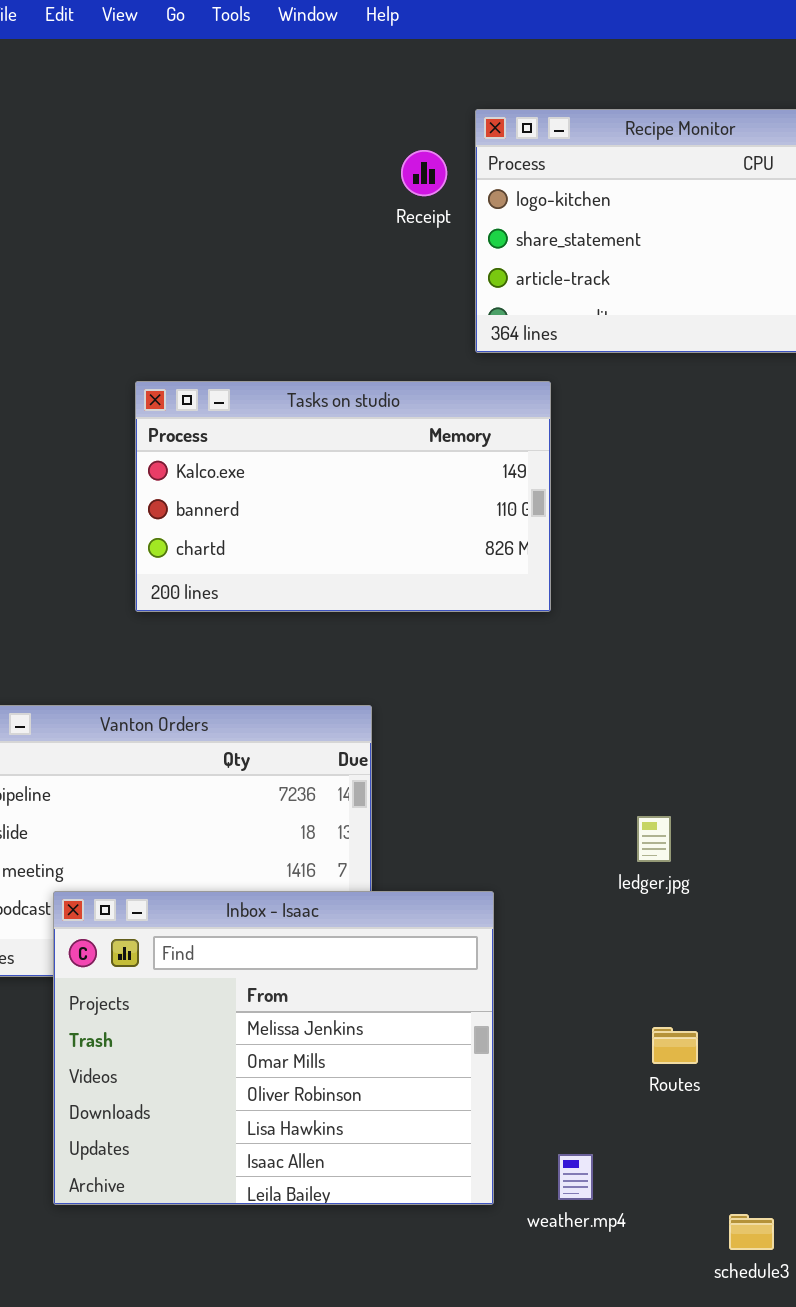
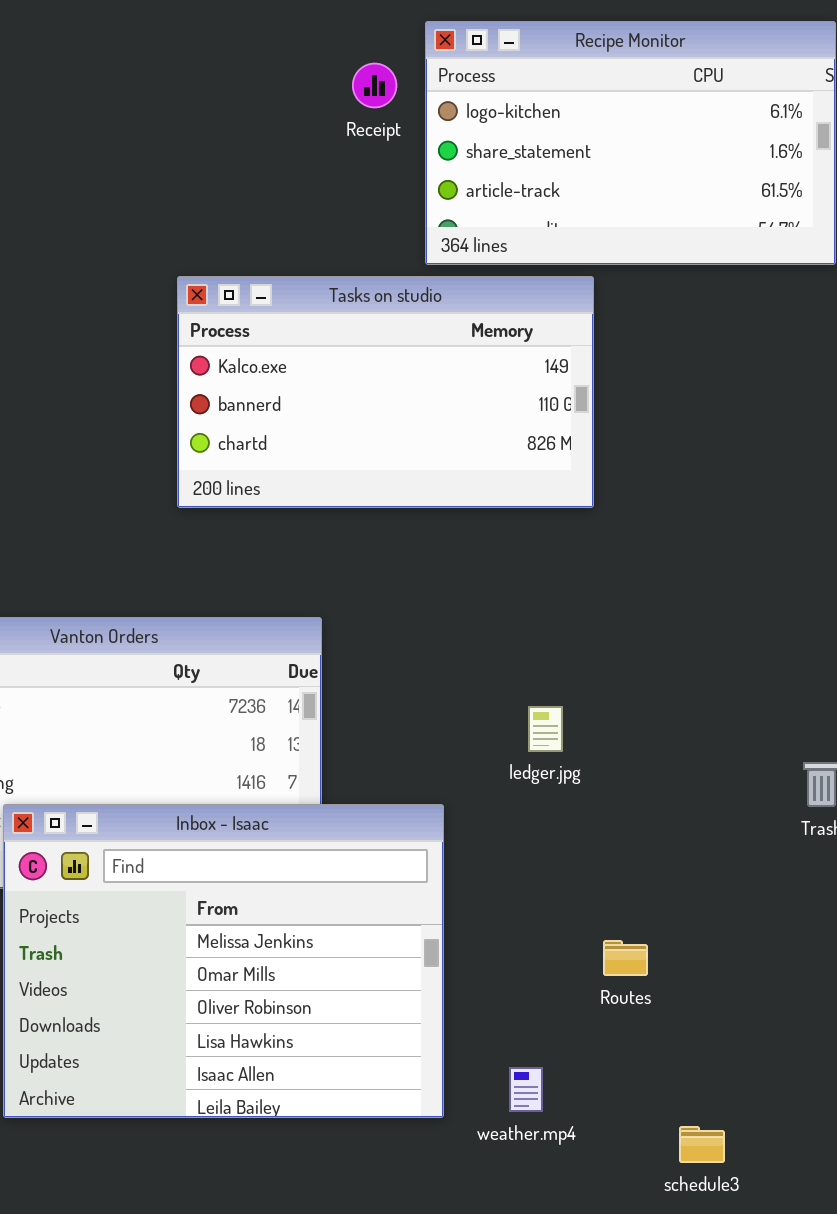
Tasks on studio: [135,381,551,612] -> [177,276,594,508], moved
ledger.jpg: [637,816,671,862] -> [528,706,563,752], moved

